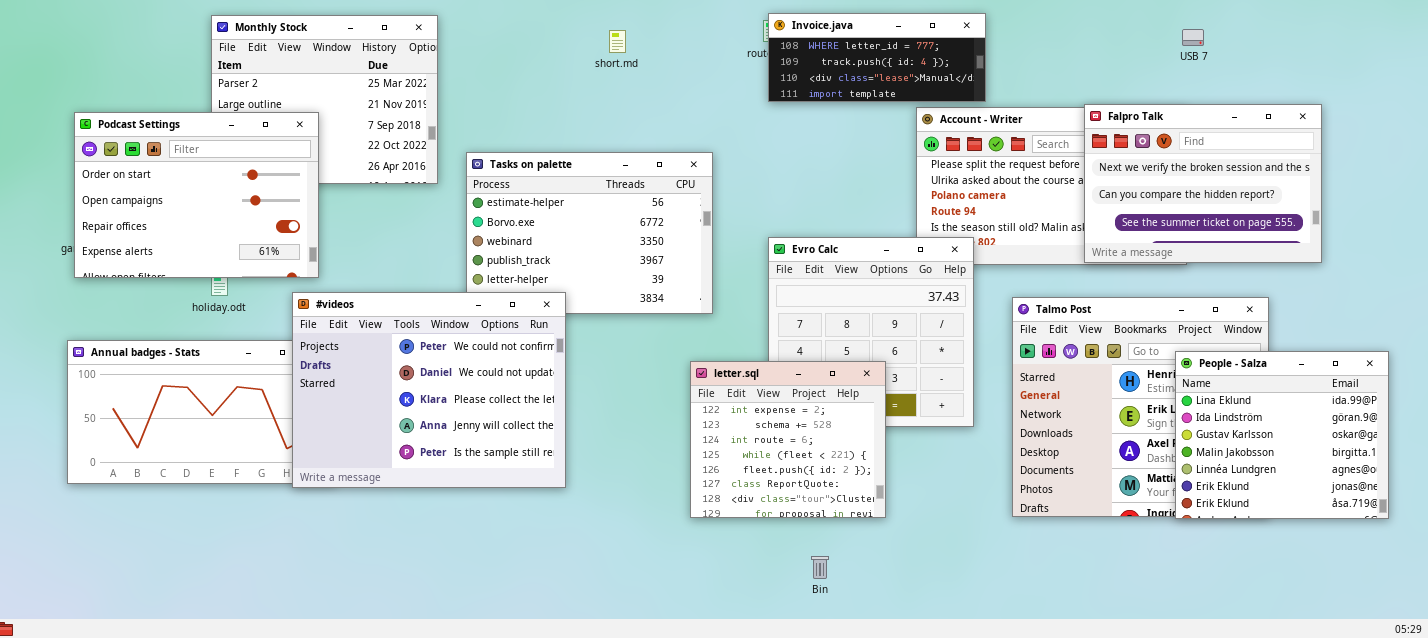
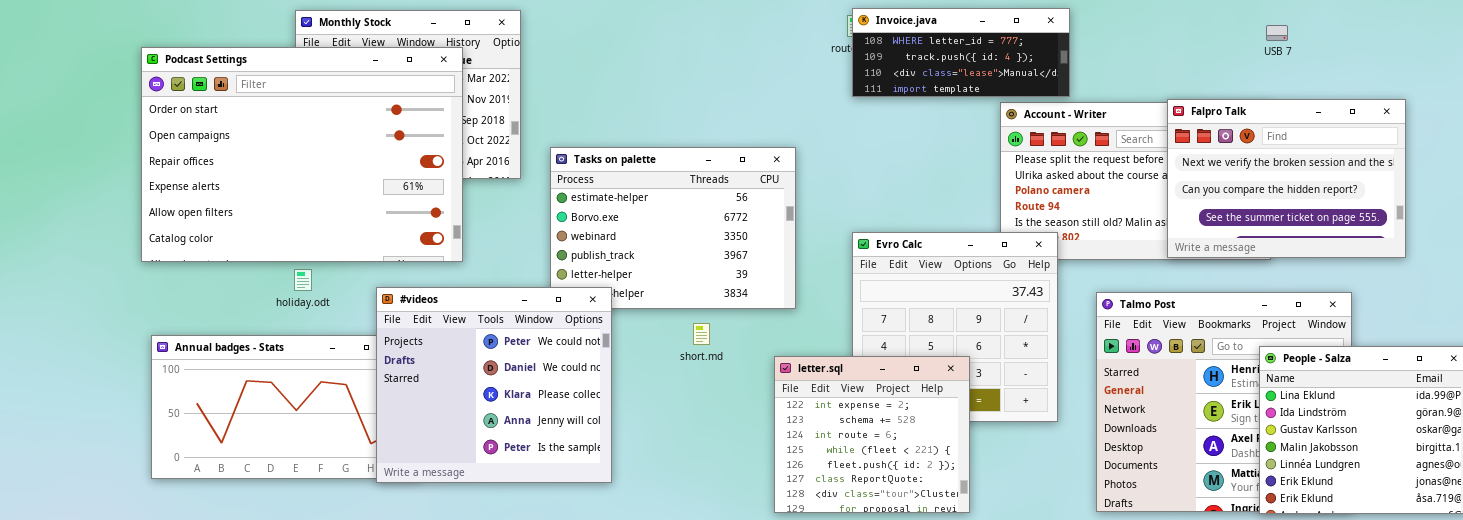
short.md: [609,30,626,53] -> [693,323,710,345], moved
Podcast Settings: [74,112,319,278] -> [141,47,463,262], moved, resized
#videos: [292,292,566,488] -> [376,287,612,483], resized

